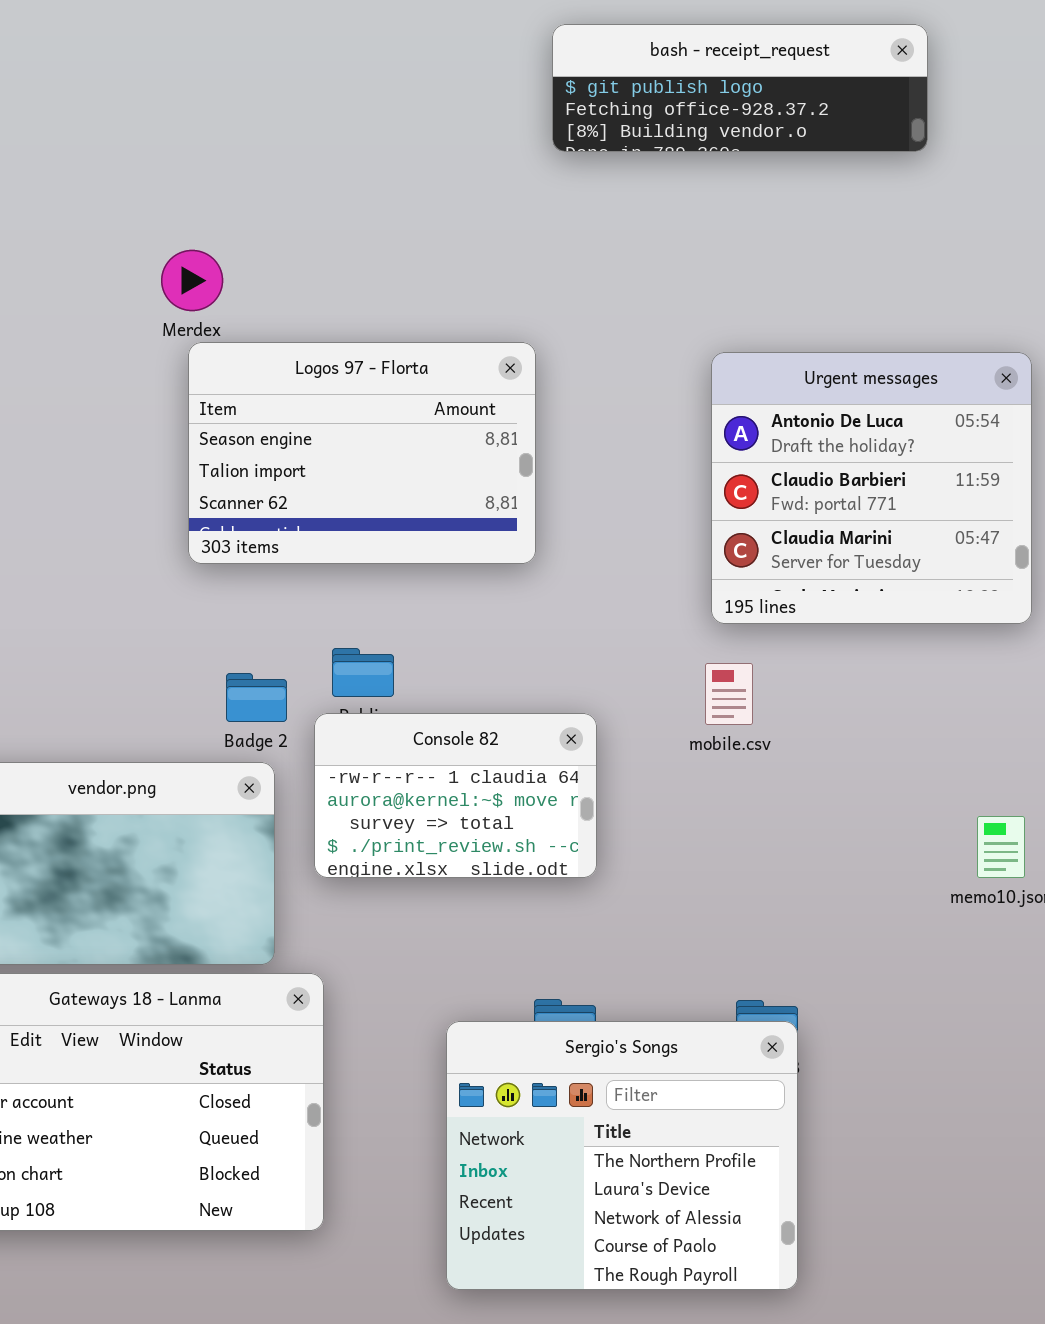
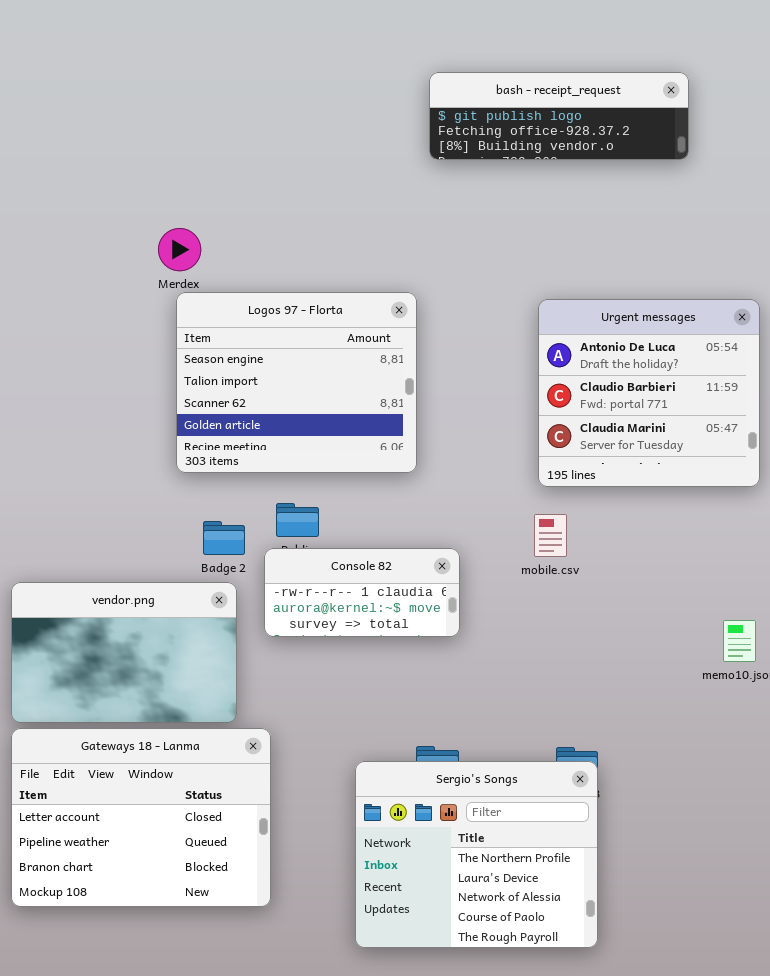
Logos 97 - Florta: [188,342,536,564] -> [176,292,417,473], resized
Console 82: [314,713,597,878] -> [264,548,460,637], resized

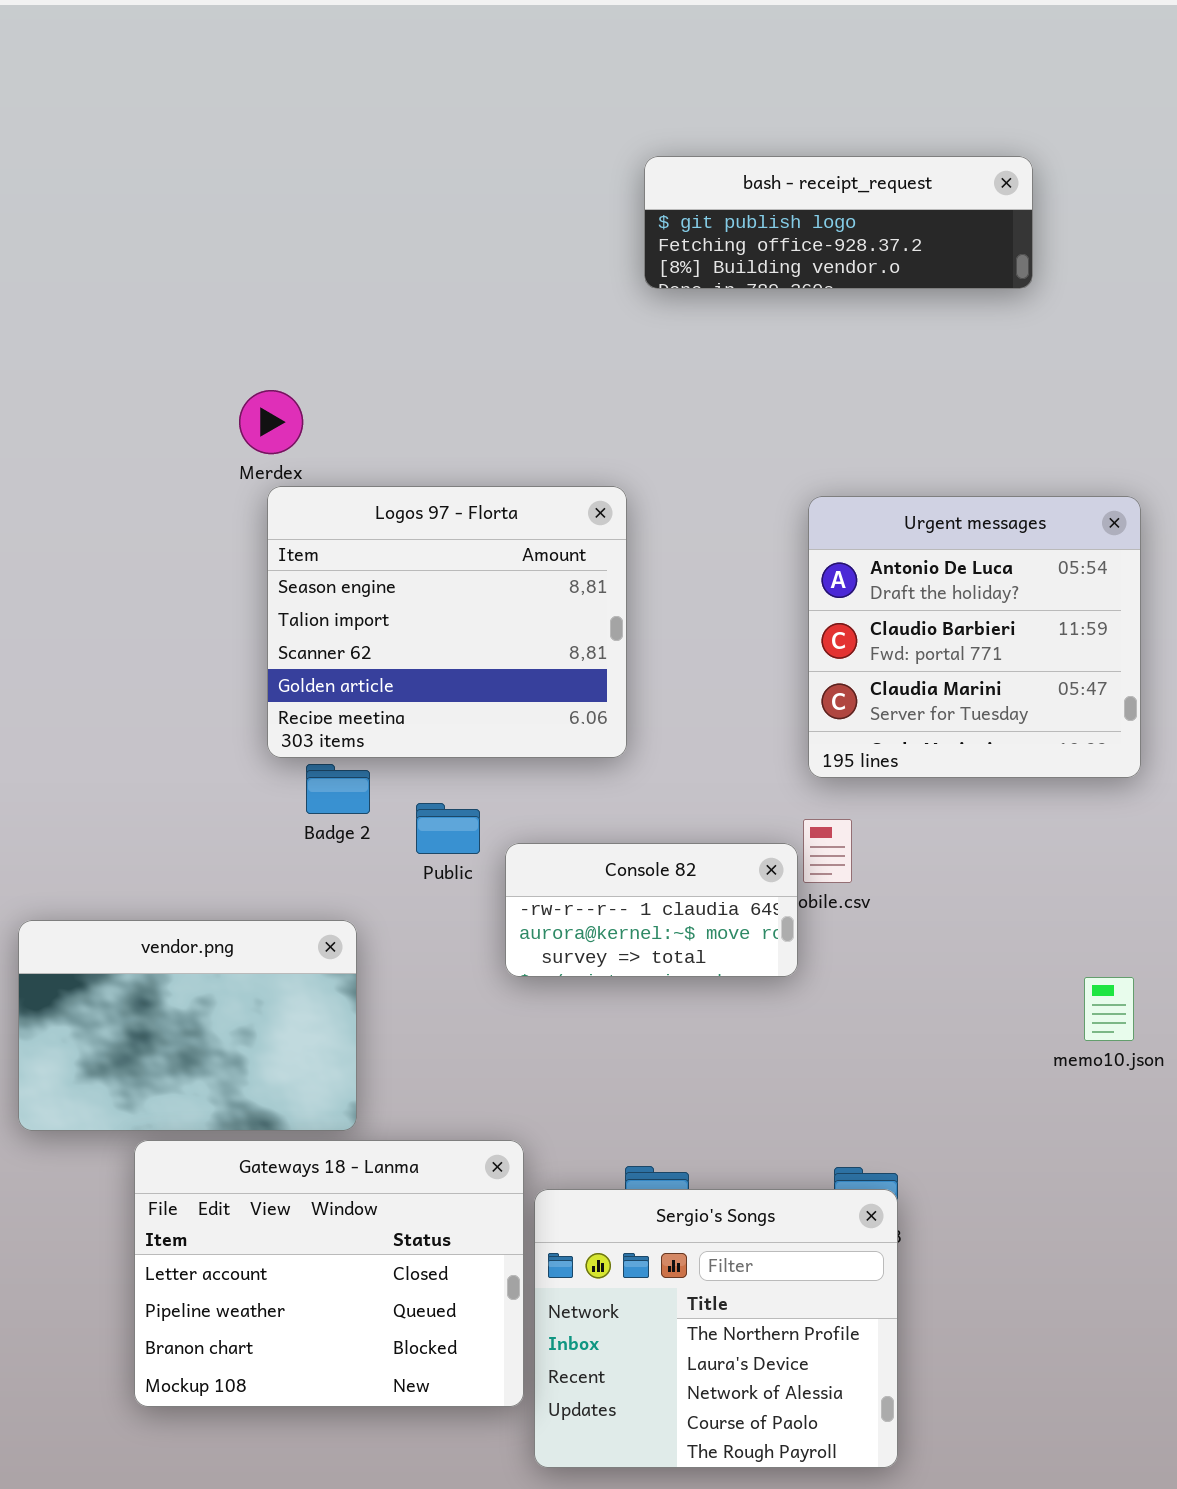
Badge 2: [203,521,245,555] -> [306,764,370,814], moved
Console 82: [264,548,460,637] -> [505,843,798,977], moved
Gateways 18 - Lanma: [11,728,271,907] -> [134,1140,524,1407], moved

